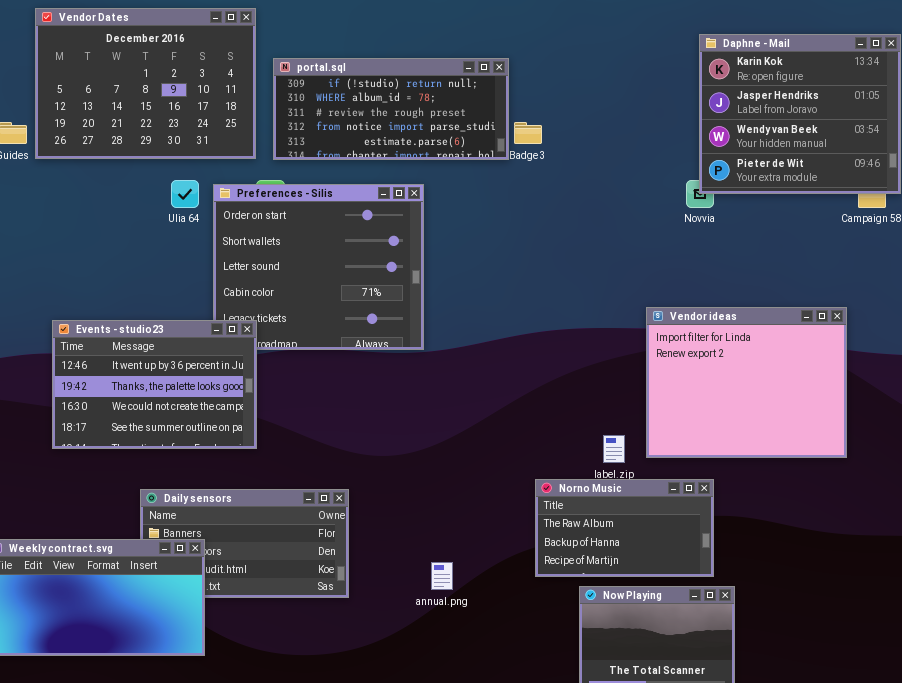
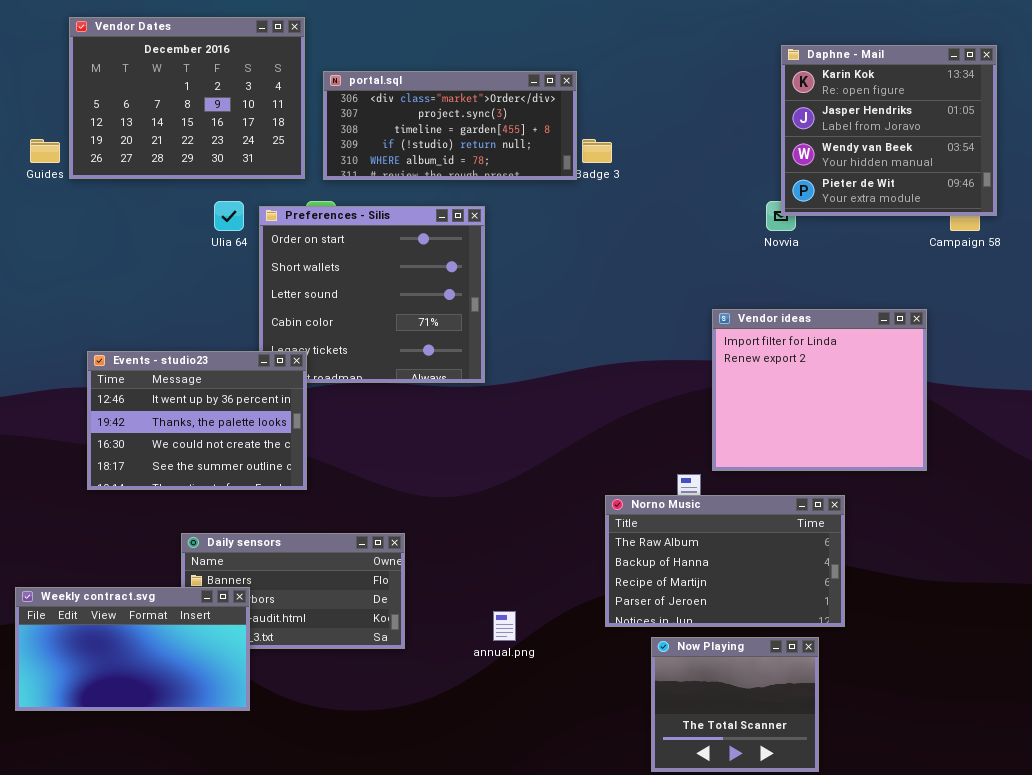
portal.sql: [273,58,509,160] -> [323,71,577,180], scrolled up 3 rows
Vendor ideas: [646,307,847,458] -> [712,309,927,471], moved
Norno Music: [535,479,714,577] -> [605,495,845,627], resized

